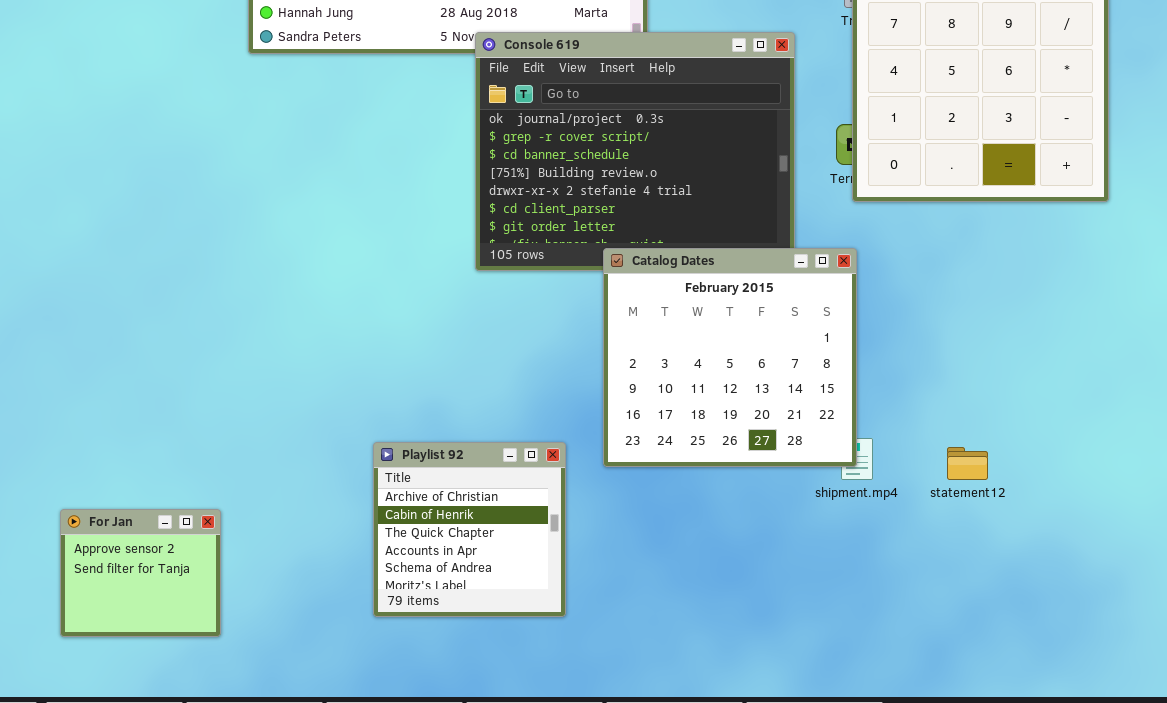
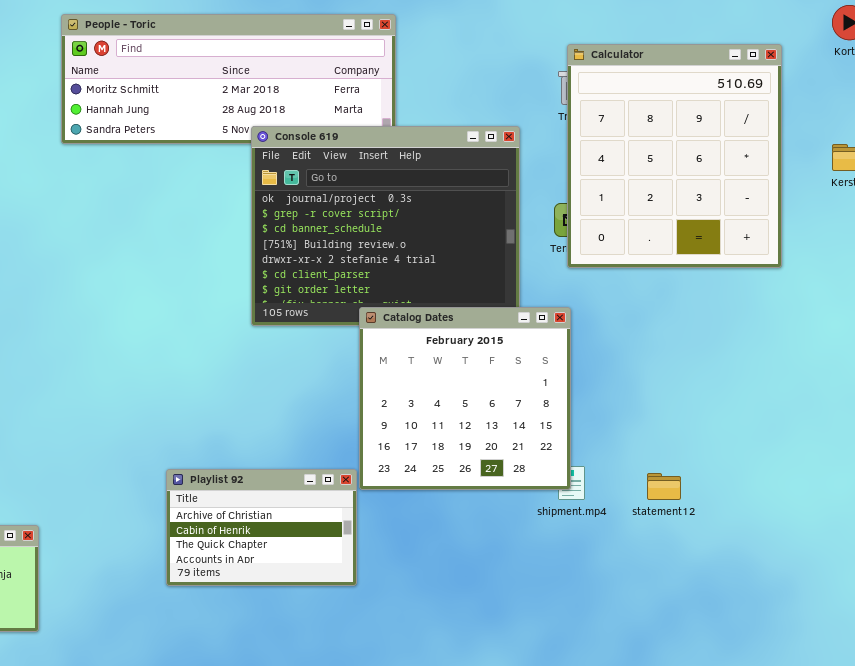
Playlist 92: [373,442,566,617] -> [166,469,357,586], resized

